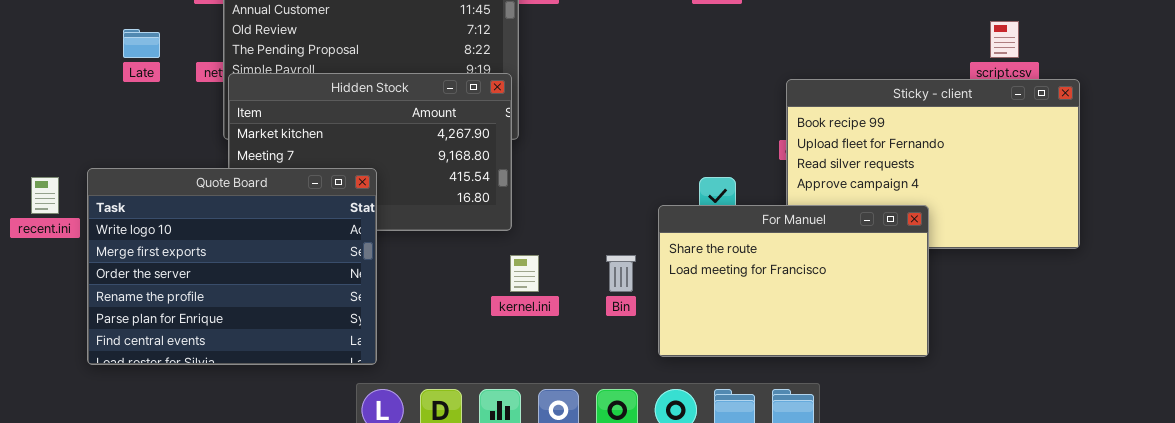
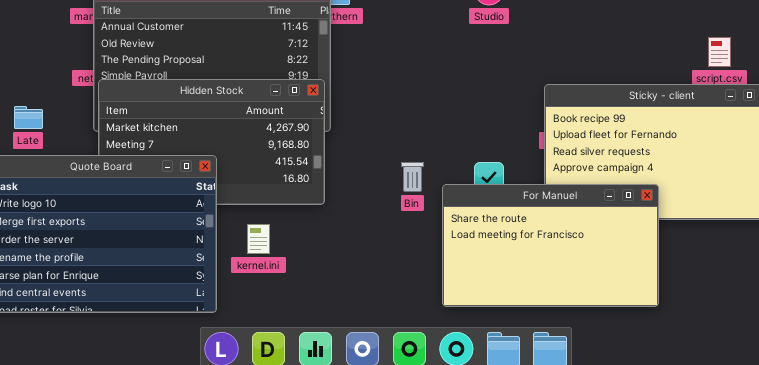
Late: [123,29,160,58] -> [14,106,43,129], moved
kernel.ini: [510,255,539,292] -> [247,224,270,254], moved
Bin: [606,255,636,292] -> [401,162,424,192], moved

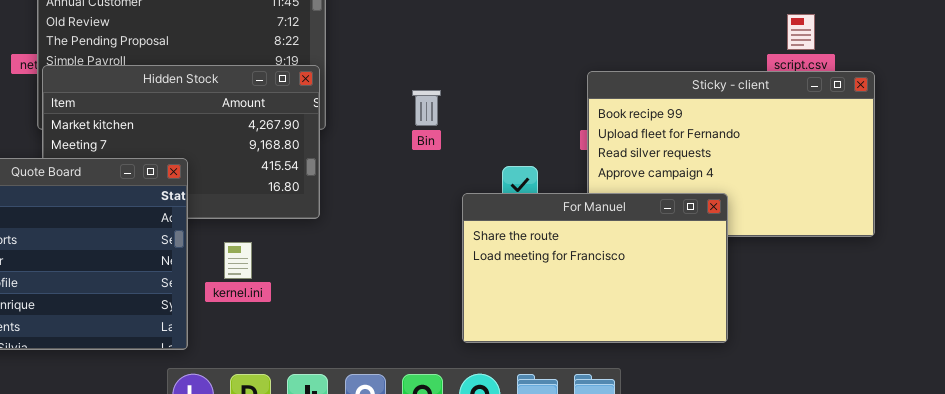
Bin: [401,162,424,192] -> [412,90,441,126], moved

